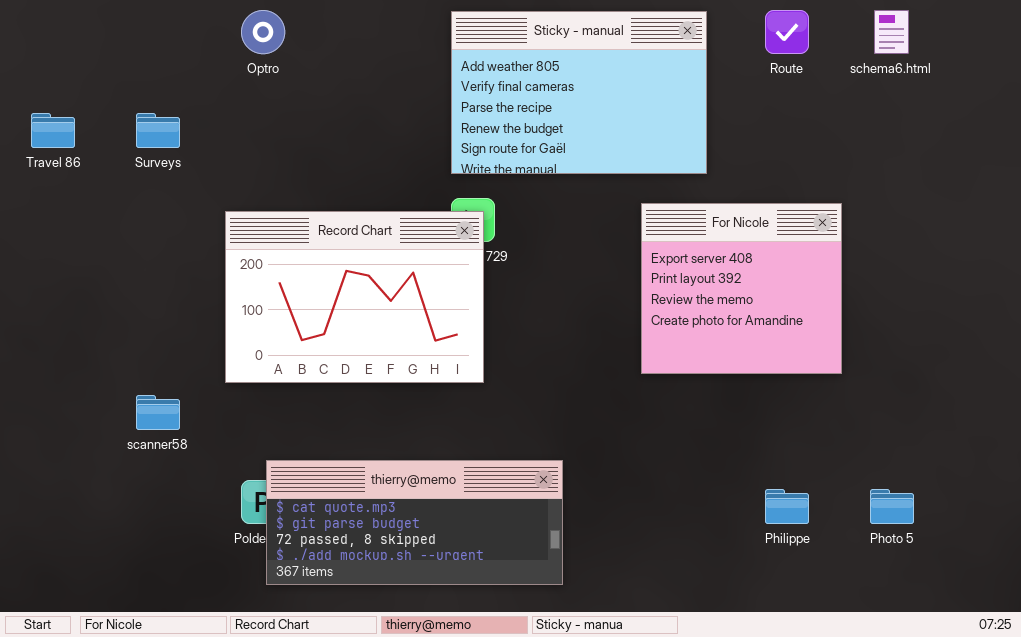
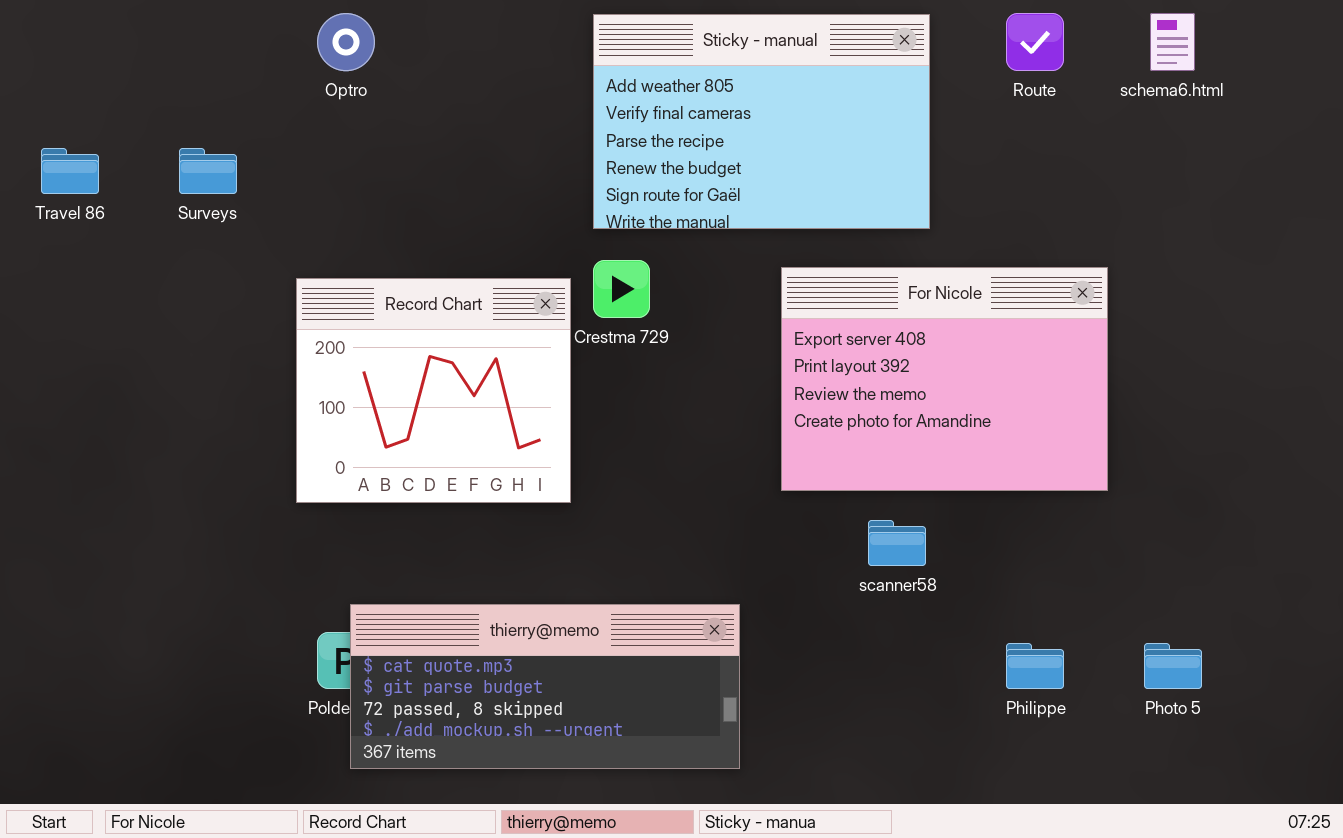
For Nicole: [641,203,842,374] -> [781,267,1108,491], resized
Record Chart: [225,211,484,383] -> [296,278,571,503], resized
scanner58: [136,395,180,430] -> [868,520,926,566], moved

